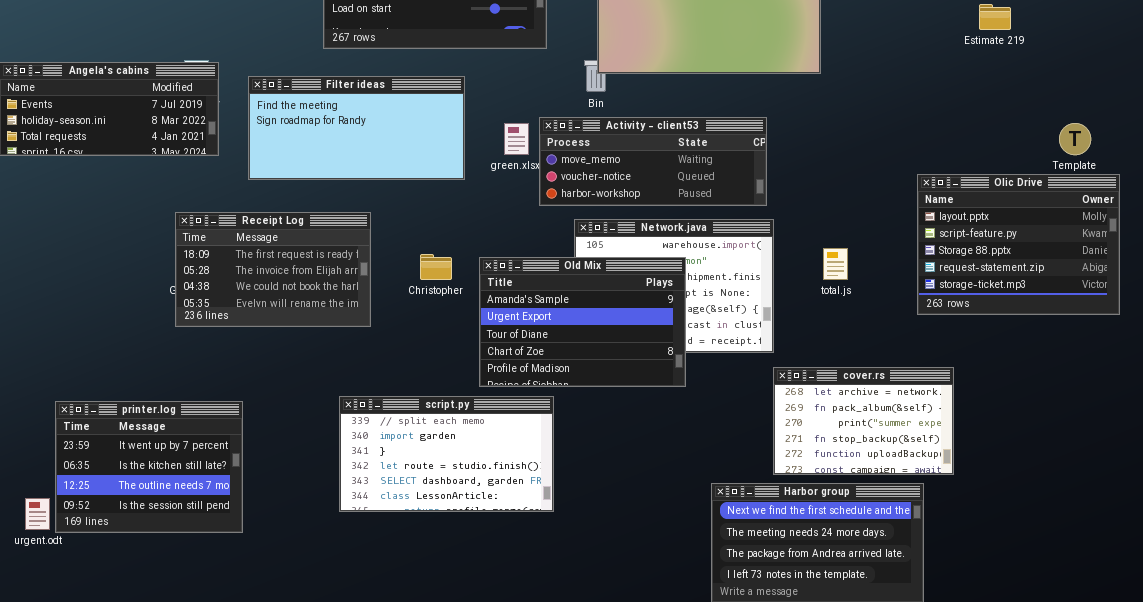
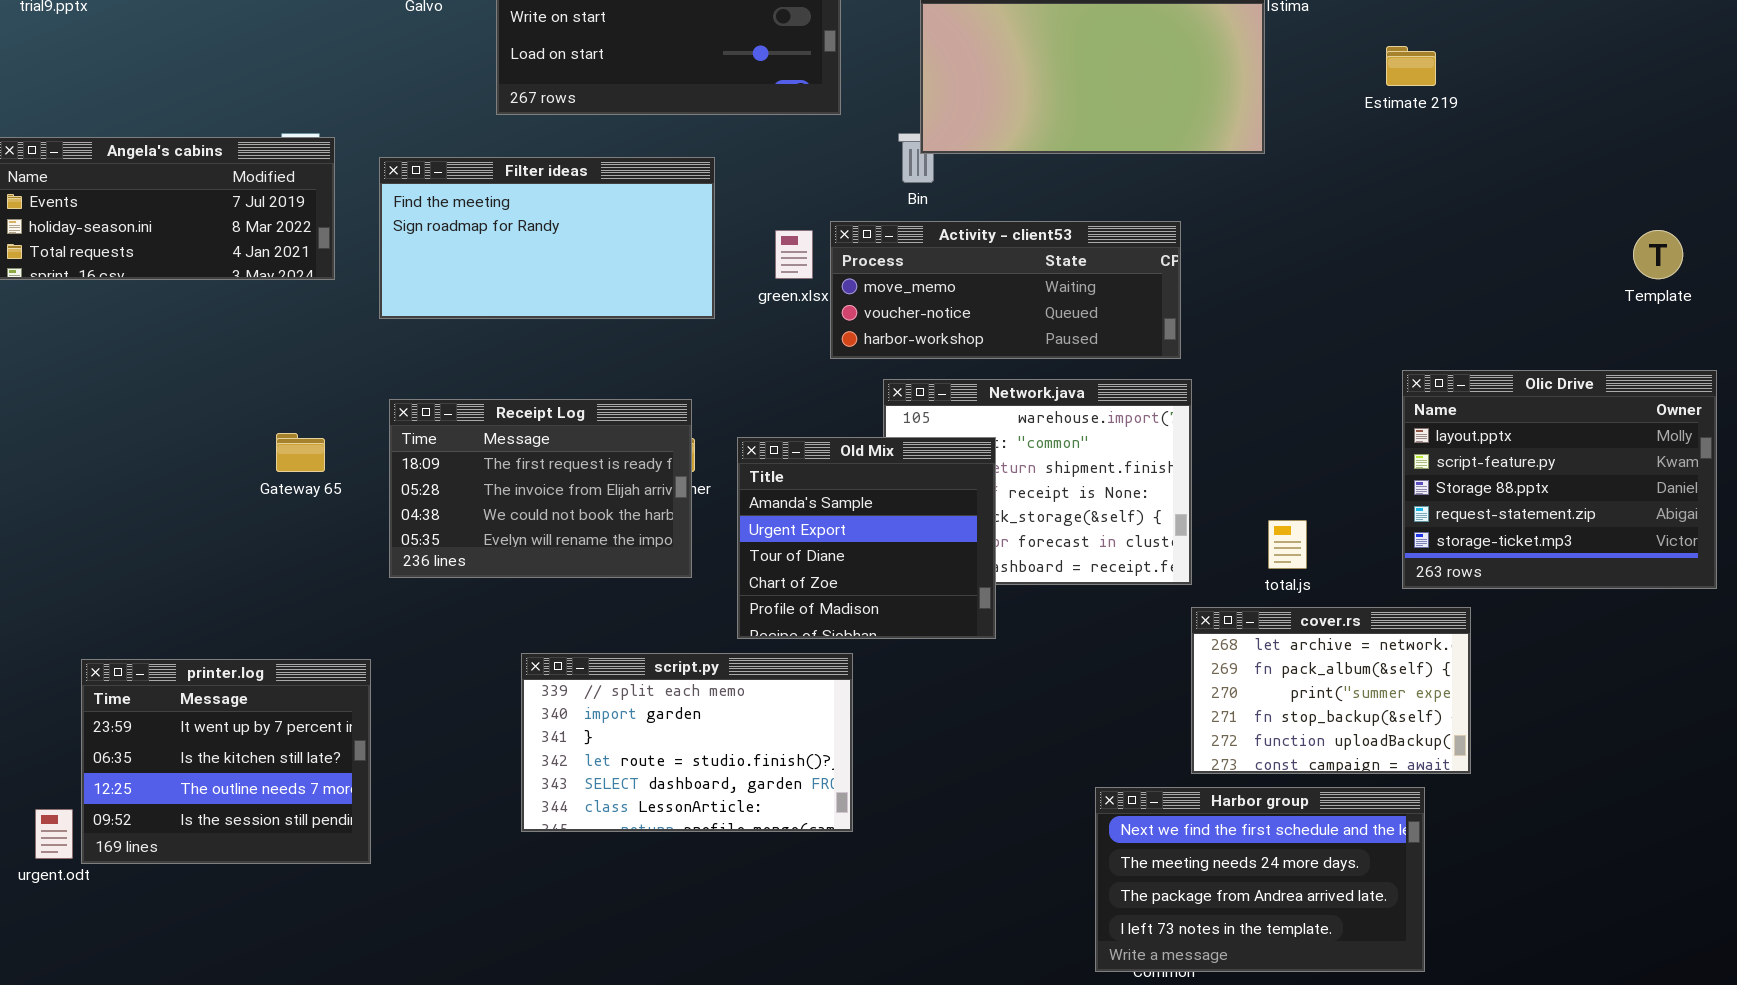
Estimate 219: [979,4,1011,30] -> [1386,46,1436,86], moved
Olic Drive: [917,174,1120,315] -> [1402,370,1717,589], moved
Receipt Log: [175,212,371,327] -> [389,399,692,578], moved
total.js: [823,248,848,280] -> [1268,520,1307,569], moved
Old Mix: [479,257,686,387] -> [737,437,996,639], resized

